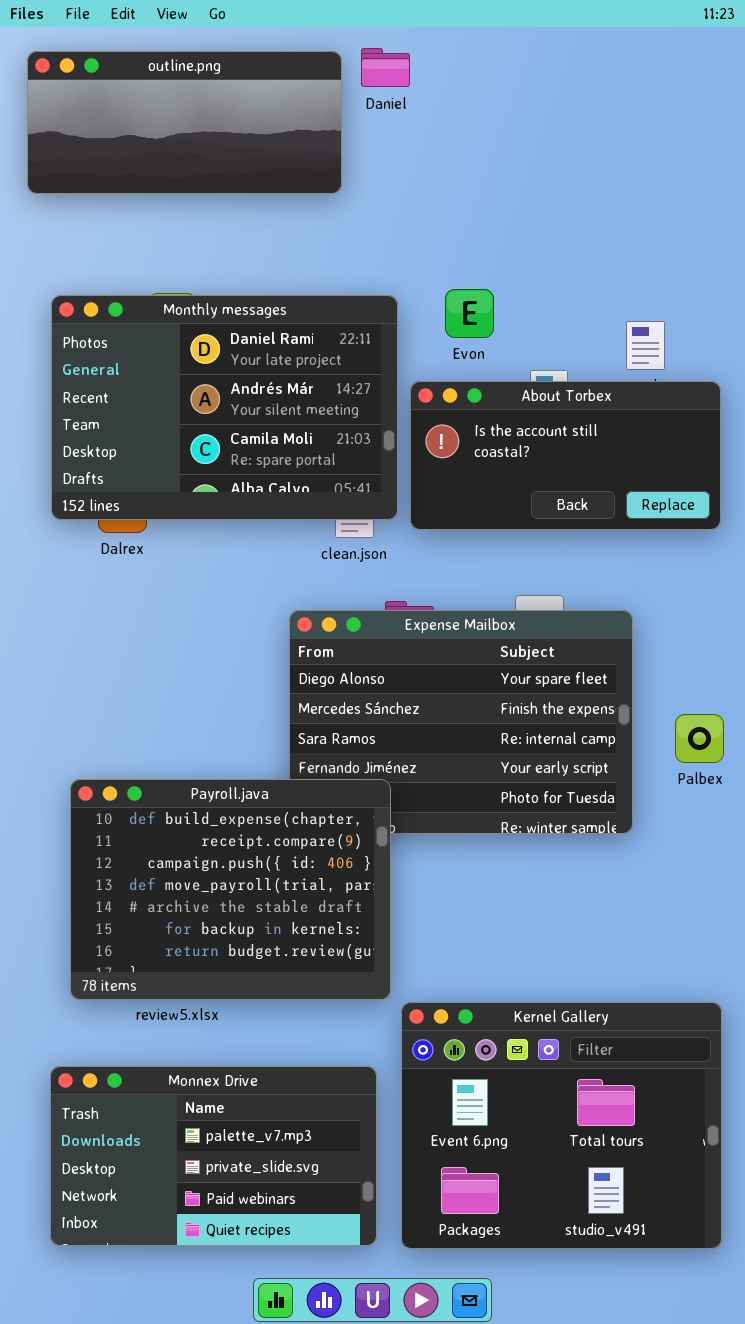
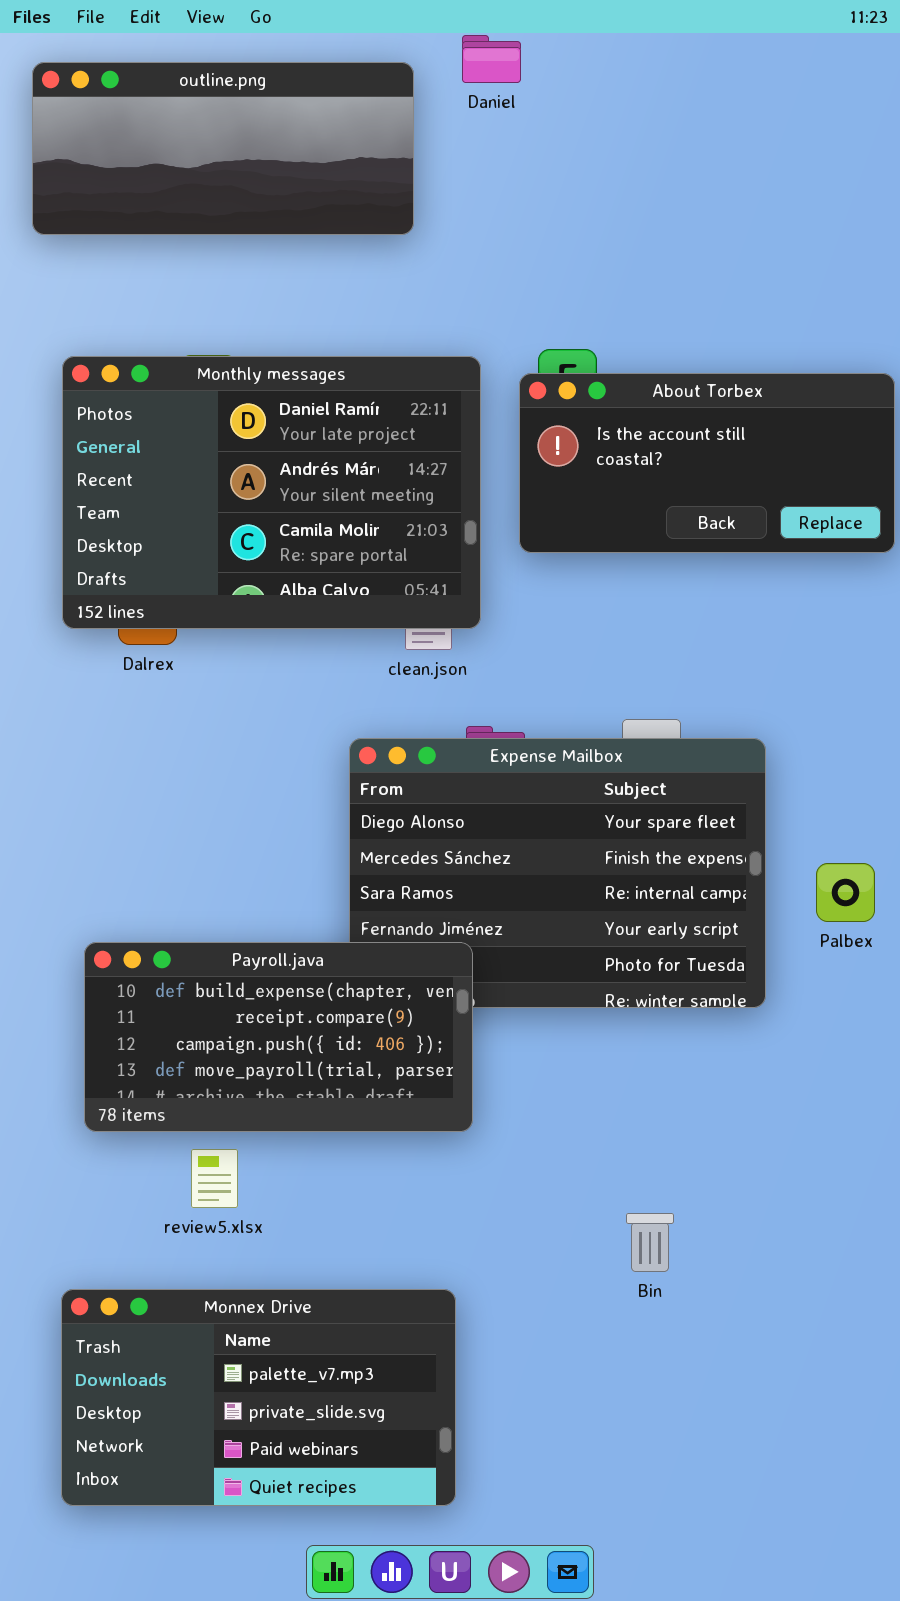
Daniel: [361,48,410,87] -> [462,35,521,83], moved
About Torbex: [410,381,721,530] -> [519,373,895,553], moved
Payroll.java: [70,779,391,1000] -> [84,942,473,1132], resized
Kernel Gallery: [401,1002,722,1249] -> none, closed

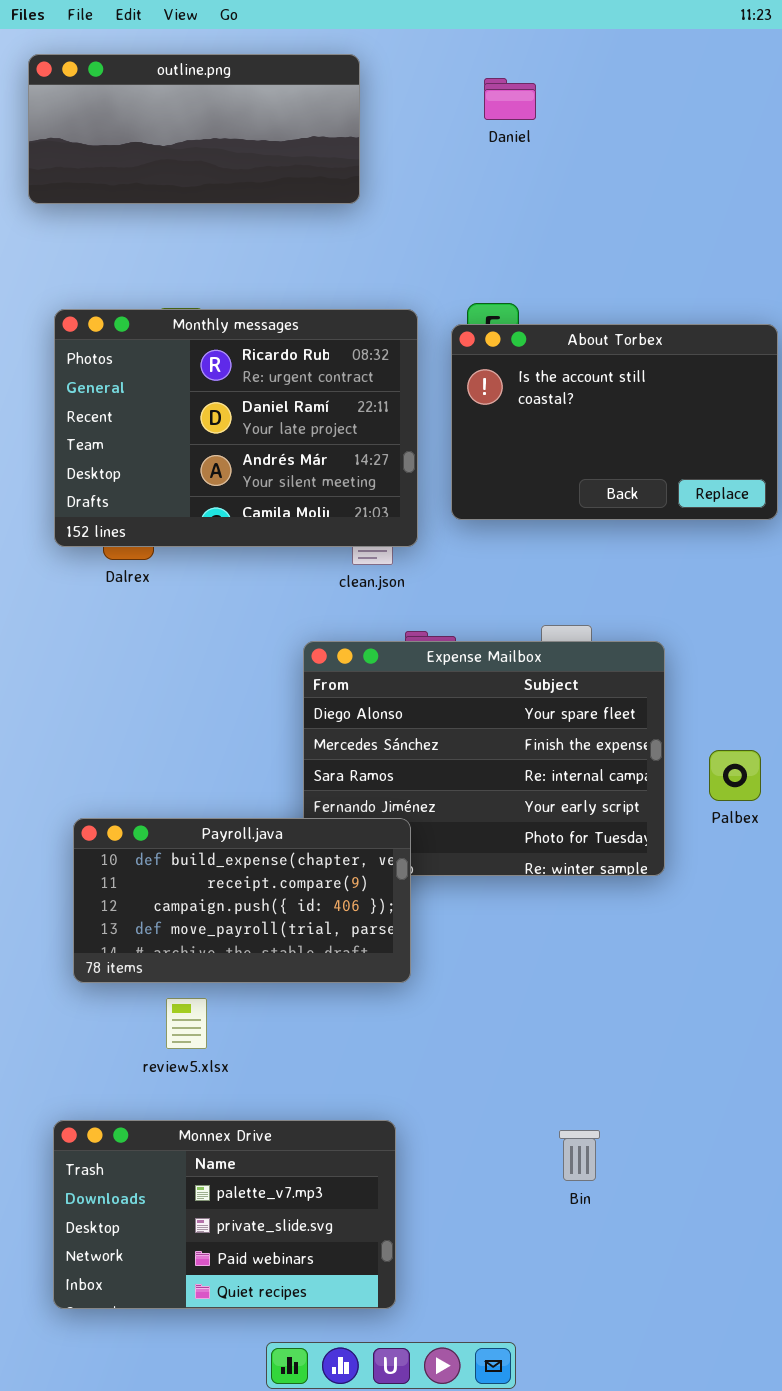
Daniel: [462,35,521,83] -> [484,78,536,120], moved
Monthly messages: [62,356,481,629] -> [54,309,418,547], scrolled up 1 row
About Torbex: [519,373,895,553] -> [451,324,778,520], resized
Bin: [626,1213,674,1272] -> [559,1130,600,1181], moved

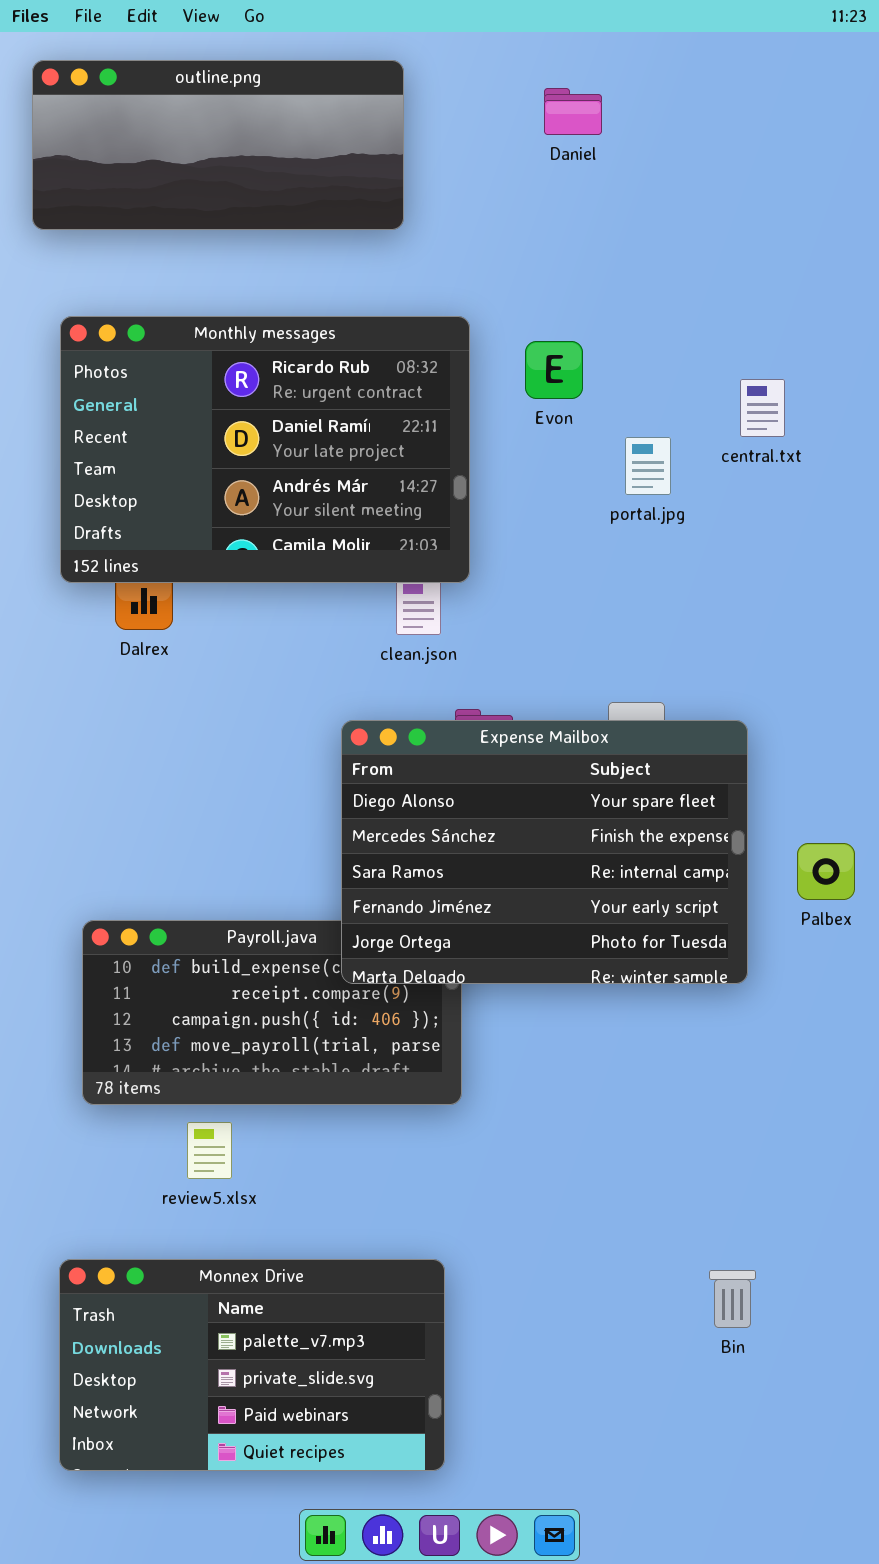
Monthly messages: [54,309,418,547] -> [60,316,470,583], moved
About Torbex: [451,324,778,520] -> none, closed
Expense Mailbox: [303,641,665,876] -> [341,720,748,984], raised
Bin: [559,1130,600,1181] -> [709,1270,756,1328], moved

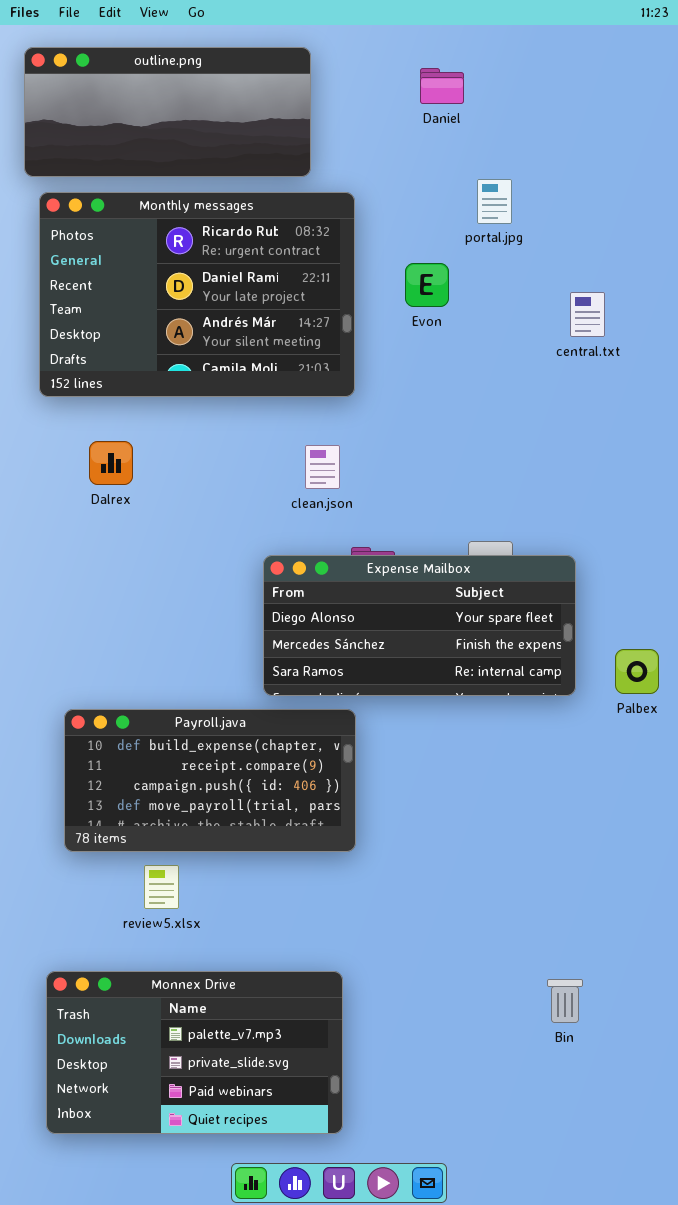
Monthly messages: [60,316,470,583] -> [39,192,355,397], moved
portal.jpg: [625,437,671,495] -> [477,179,512,224], moved
Expense Mailbox: [341,720,748,984] -> [263,555,576,696], resized

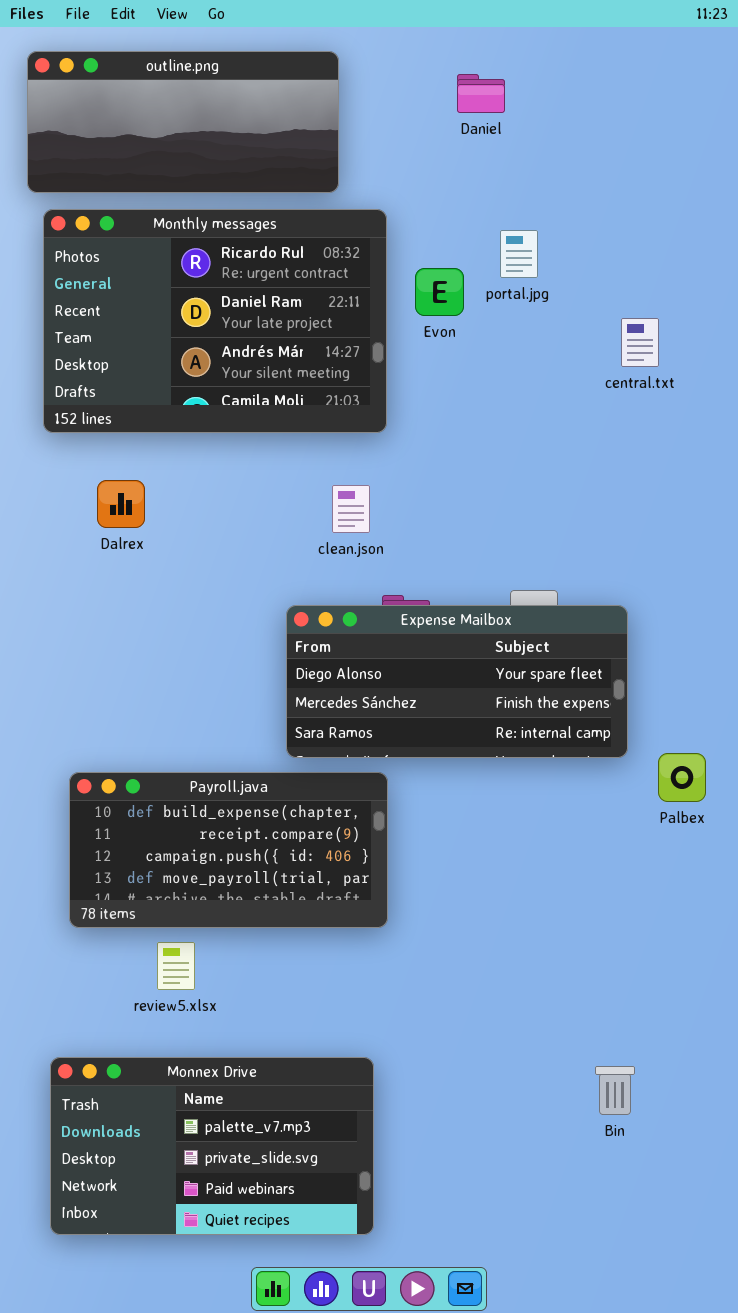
portal.jpg: [477,179,512,224] -> [500,230,538,278], moved
Evon: [405,263,449,307] -> [415,268,464,316], moved
Palbex: [615,649,659,694] -> [658,753,706,802], moved

